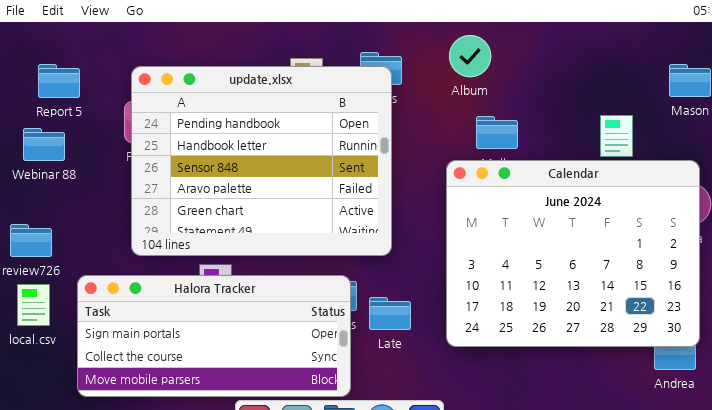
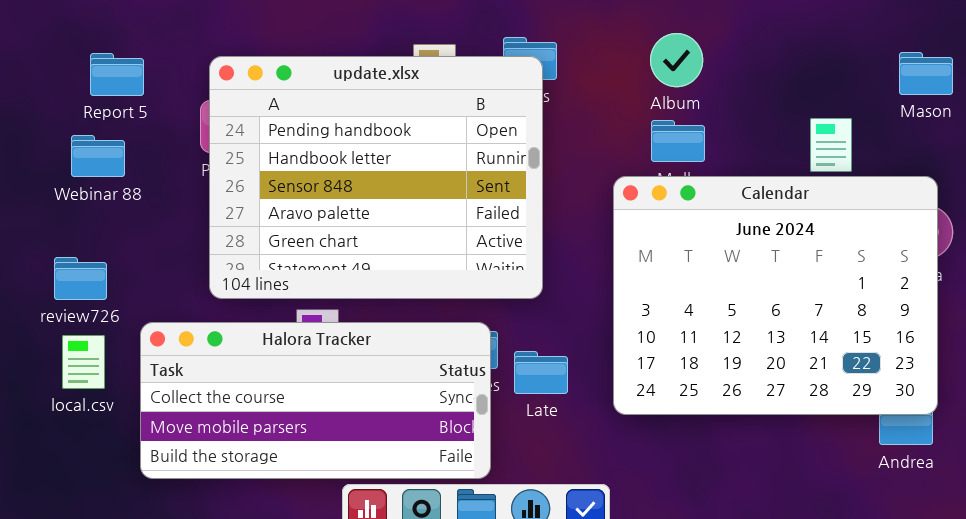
Album: [449,35,491,77] -> [650,33,703,87], moved
Halora Tracker: [77,275,351,397] -> [140,322,491,479], scrolled down 1 row

